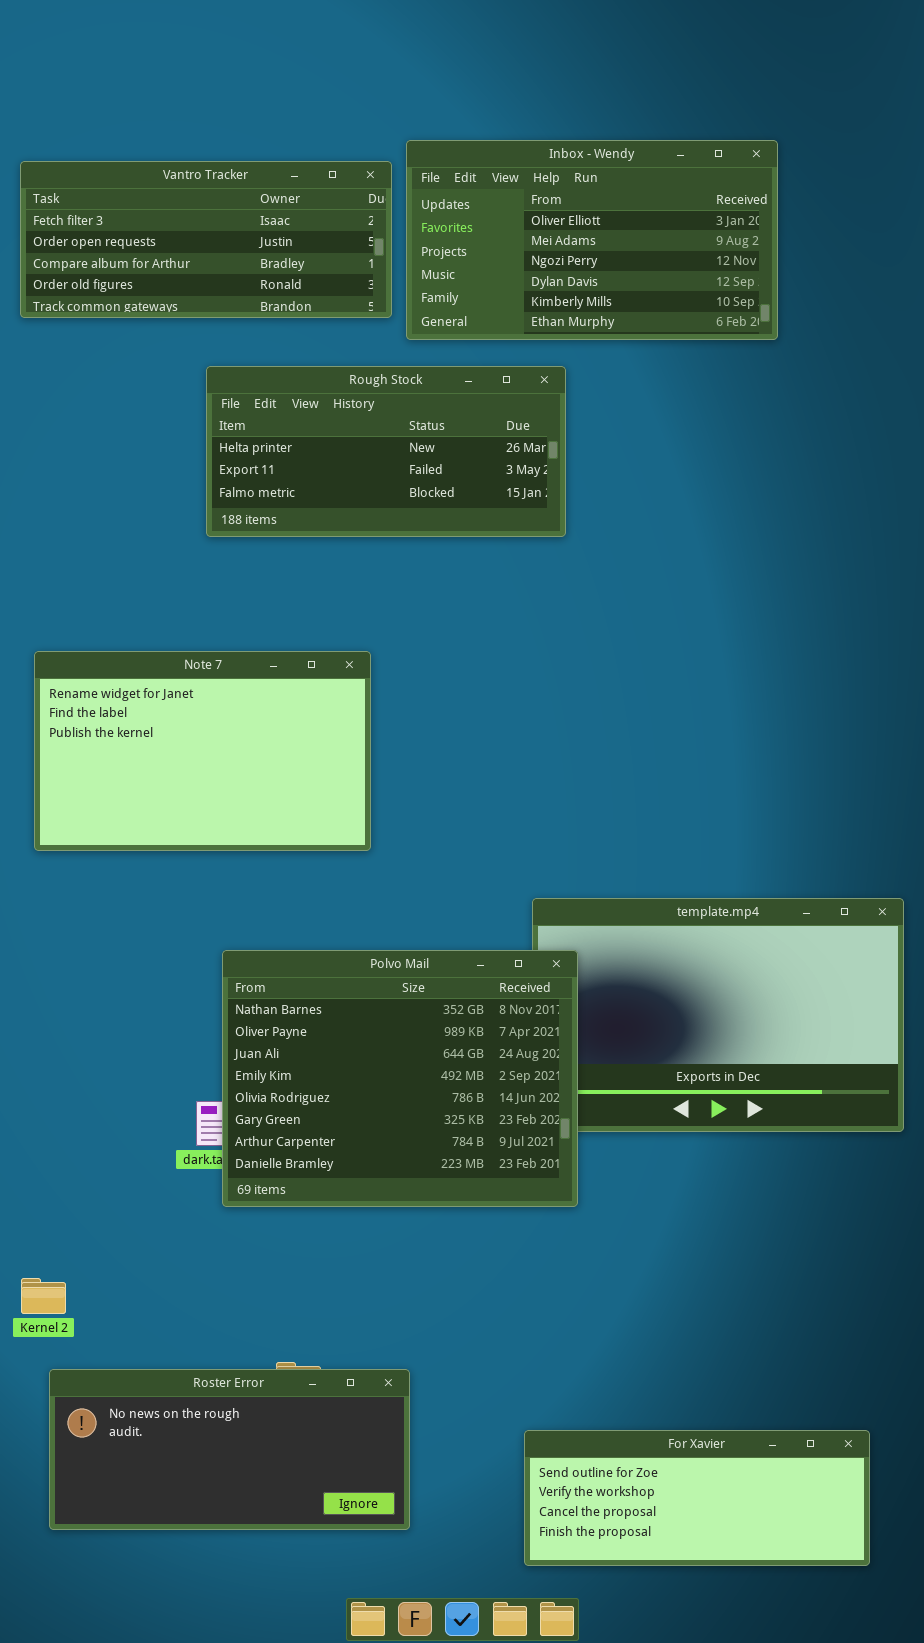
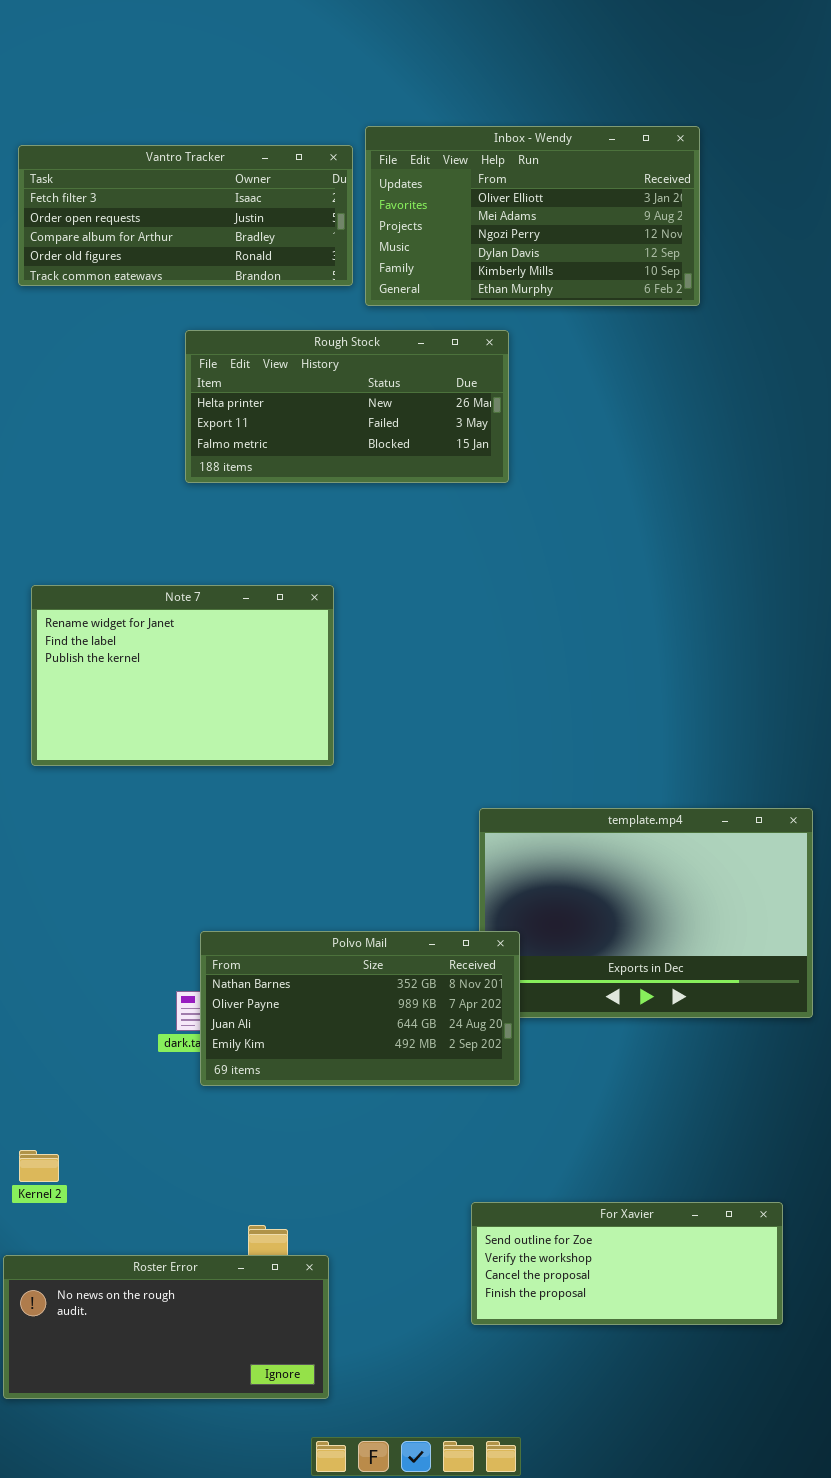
Polvo Mail: [222,950,578,1207] -> [200,931,520,1086], resized
Roster Error: [49,1369,410,1530] -> [3,1255,329,1399], moved
For Xavier: [524,1430,870,1566] -> [471,1202,783,1325], moved

